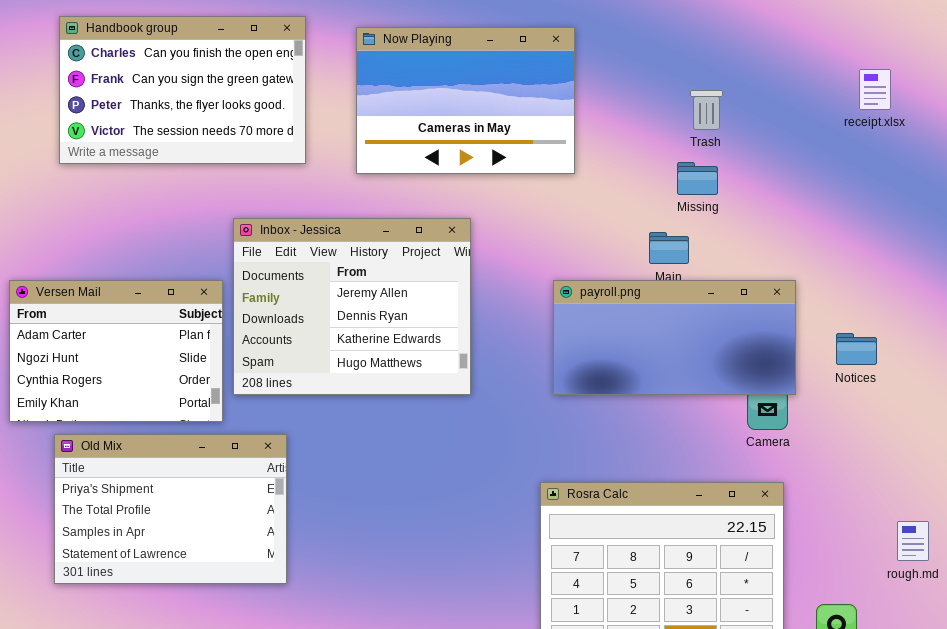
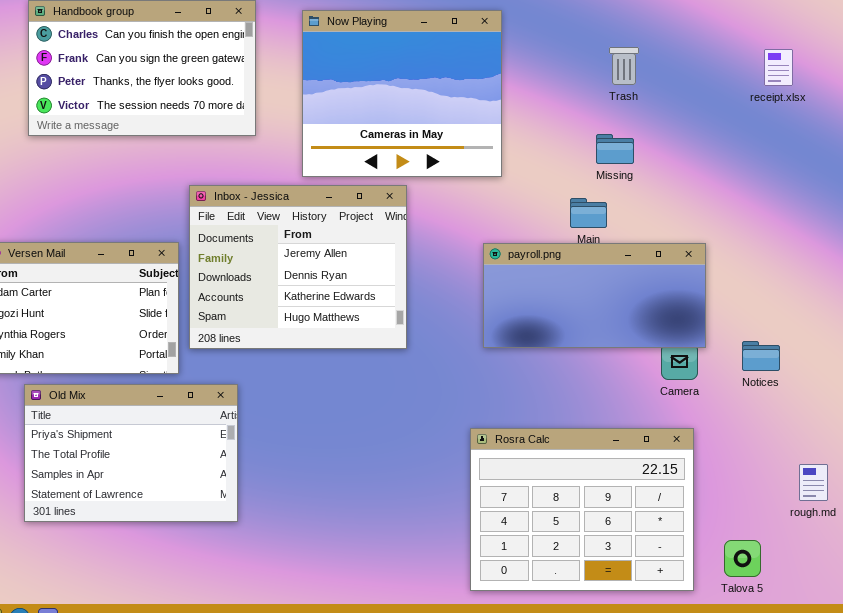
Now Playing: [356,27,575,174] -> [302,10,502,177], resized
Trash: [690,90,723,130] -> [609,47,639,85], moved
Notices: [836,333,877,365] -> [742,341,780,371], moved

